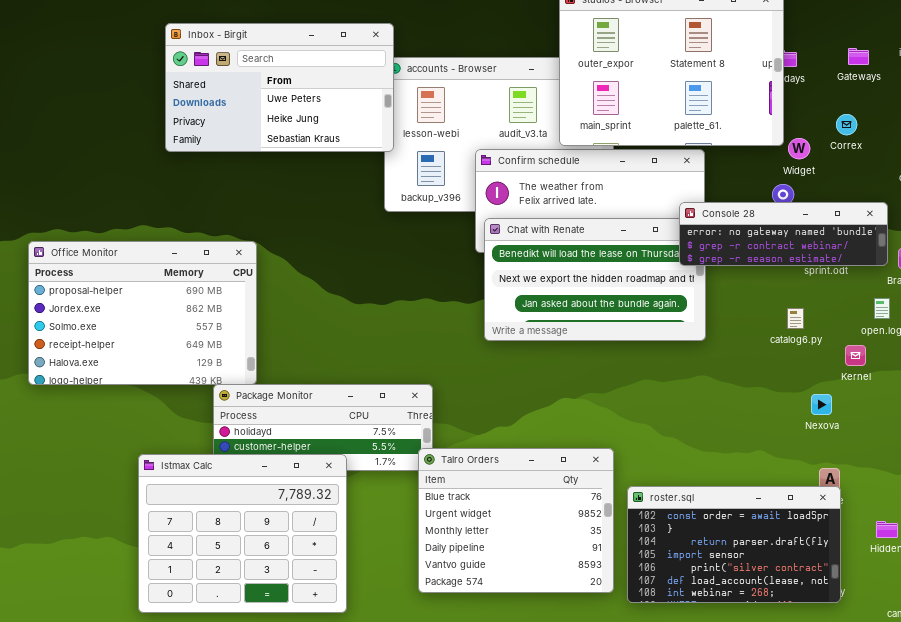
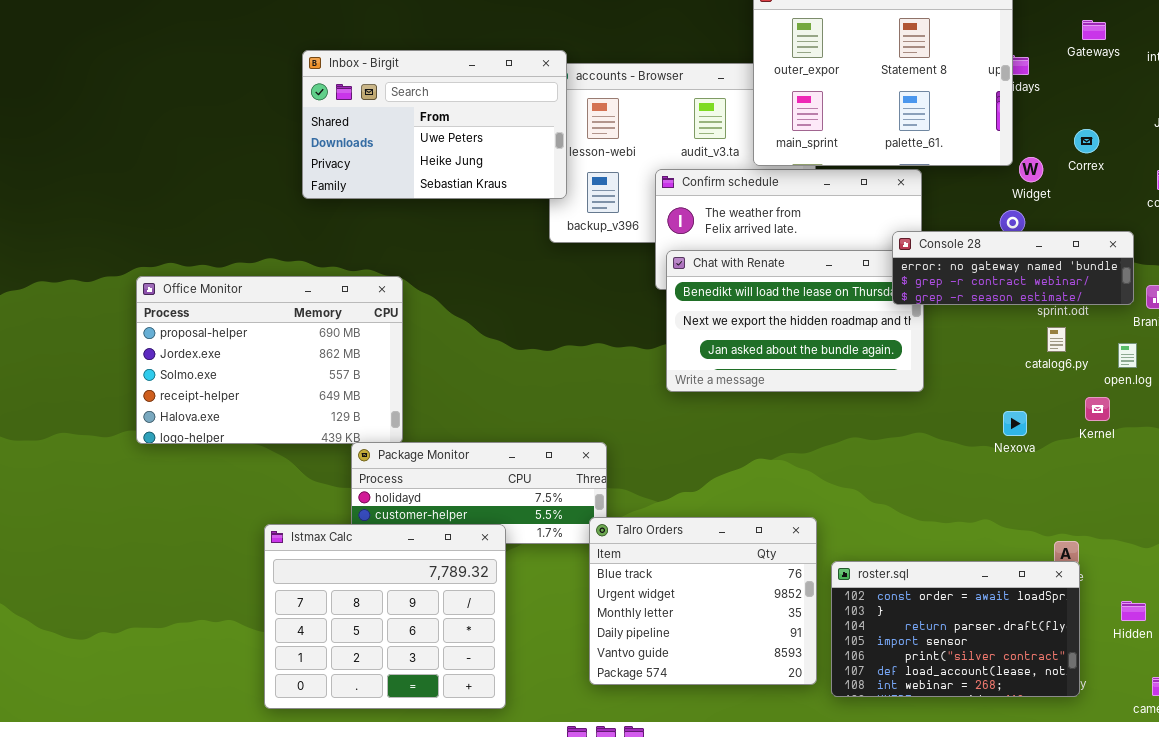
Inbox - Birgit: [165,23,394,152] -> [302,50,567,199], moved
Gateways: [848,48,869,65] -> [1082,20,1106,40], moved
catalog6.py: [787,308,804,329] -> [1047,327,1066,352], moved
Nexova: [811,394,832,415] -> [1003,411,1027,436], moved

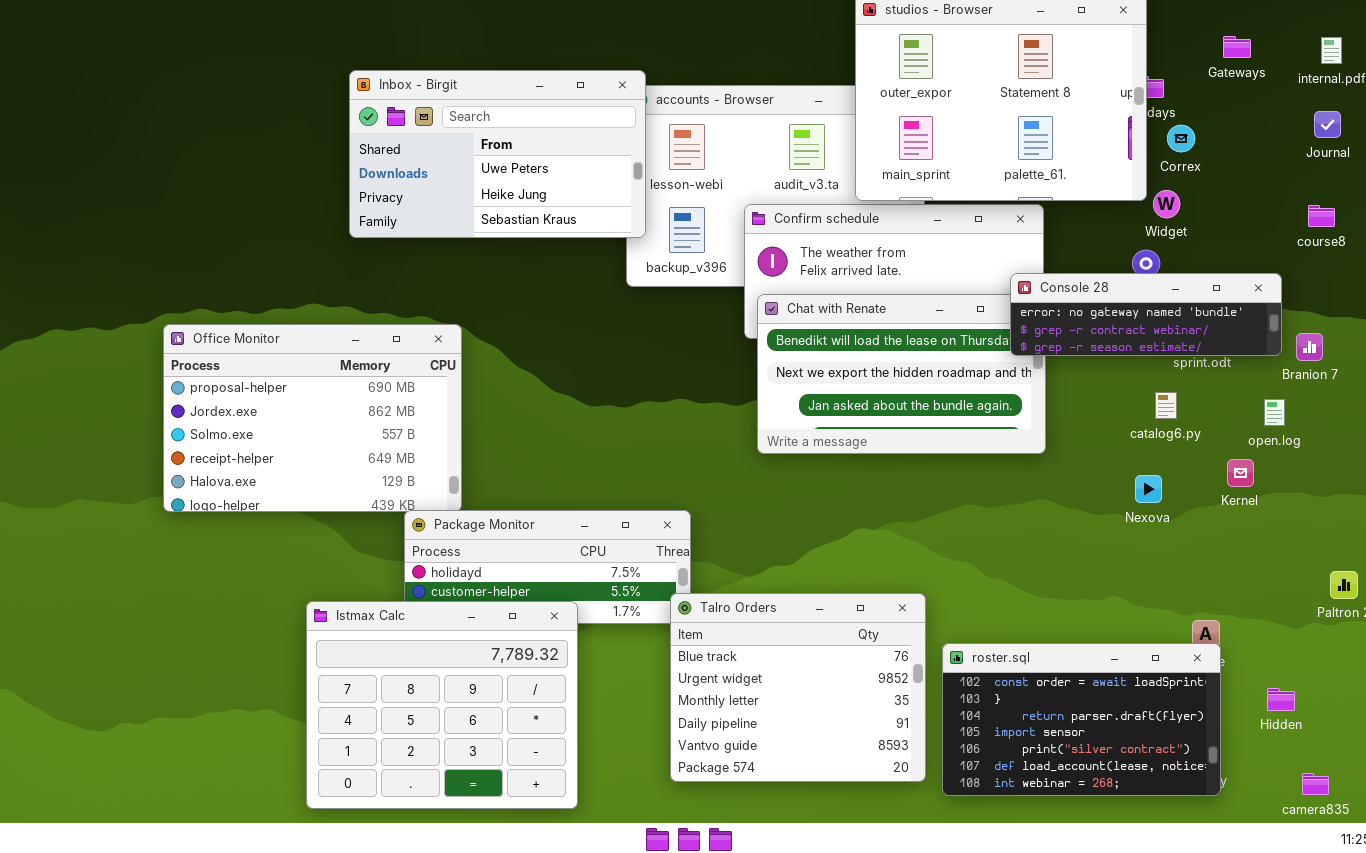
Correx: [1074,129,1099,153] -> [1167,125,1195,152], moved
catalog6.py: [1047,327,1066,352] -> [1155,392,1177,419], moved

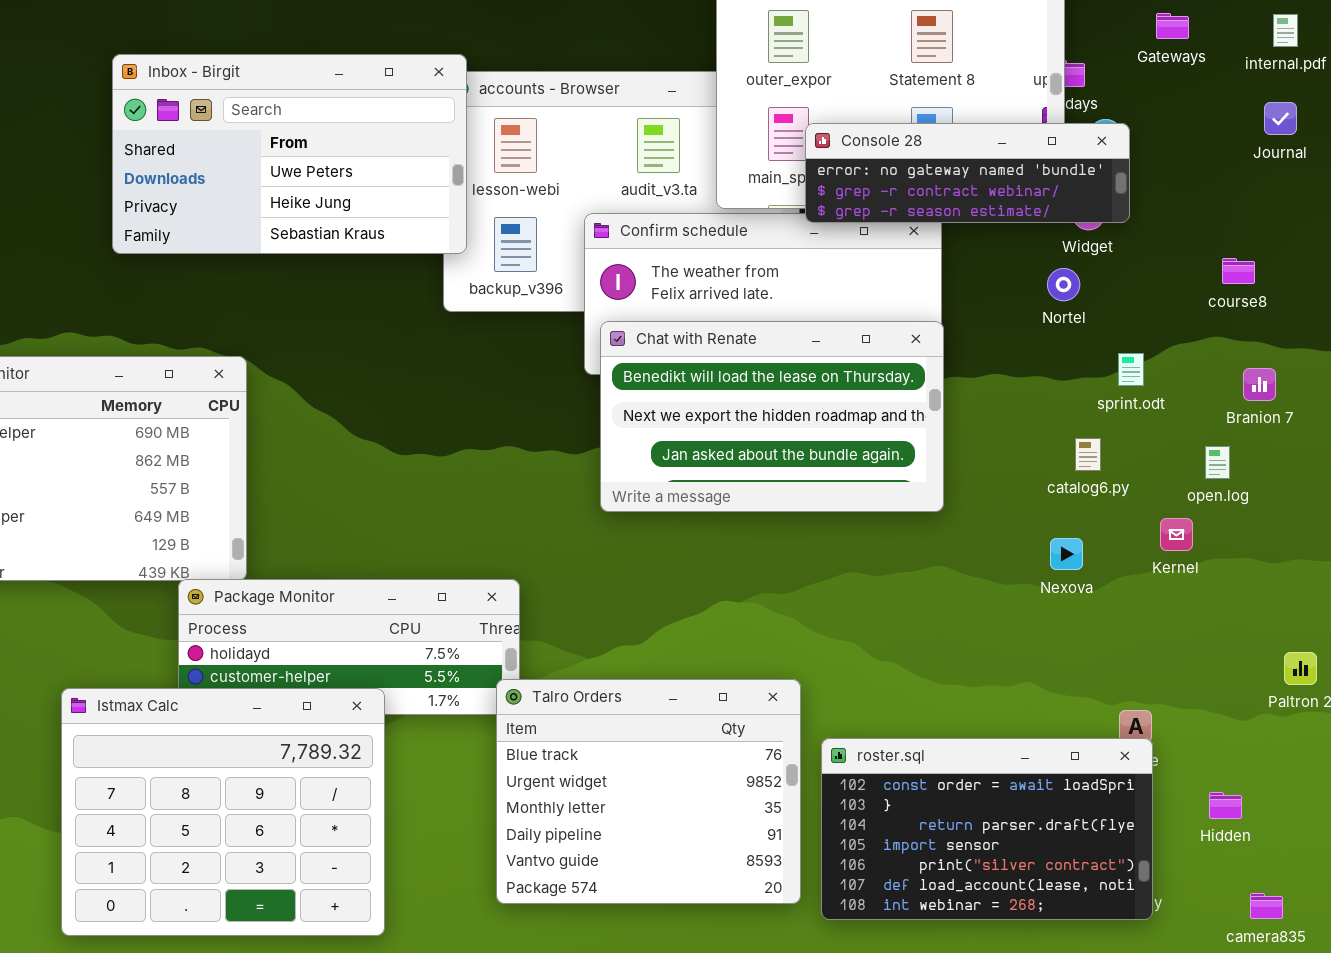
course8: [1308,205,1335,227] -> [1222,258,1255,284], moved
Console 28: [1010,273,1282,356] -> [805,123,1130,223], moved

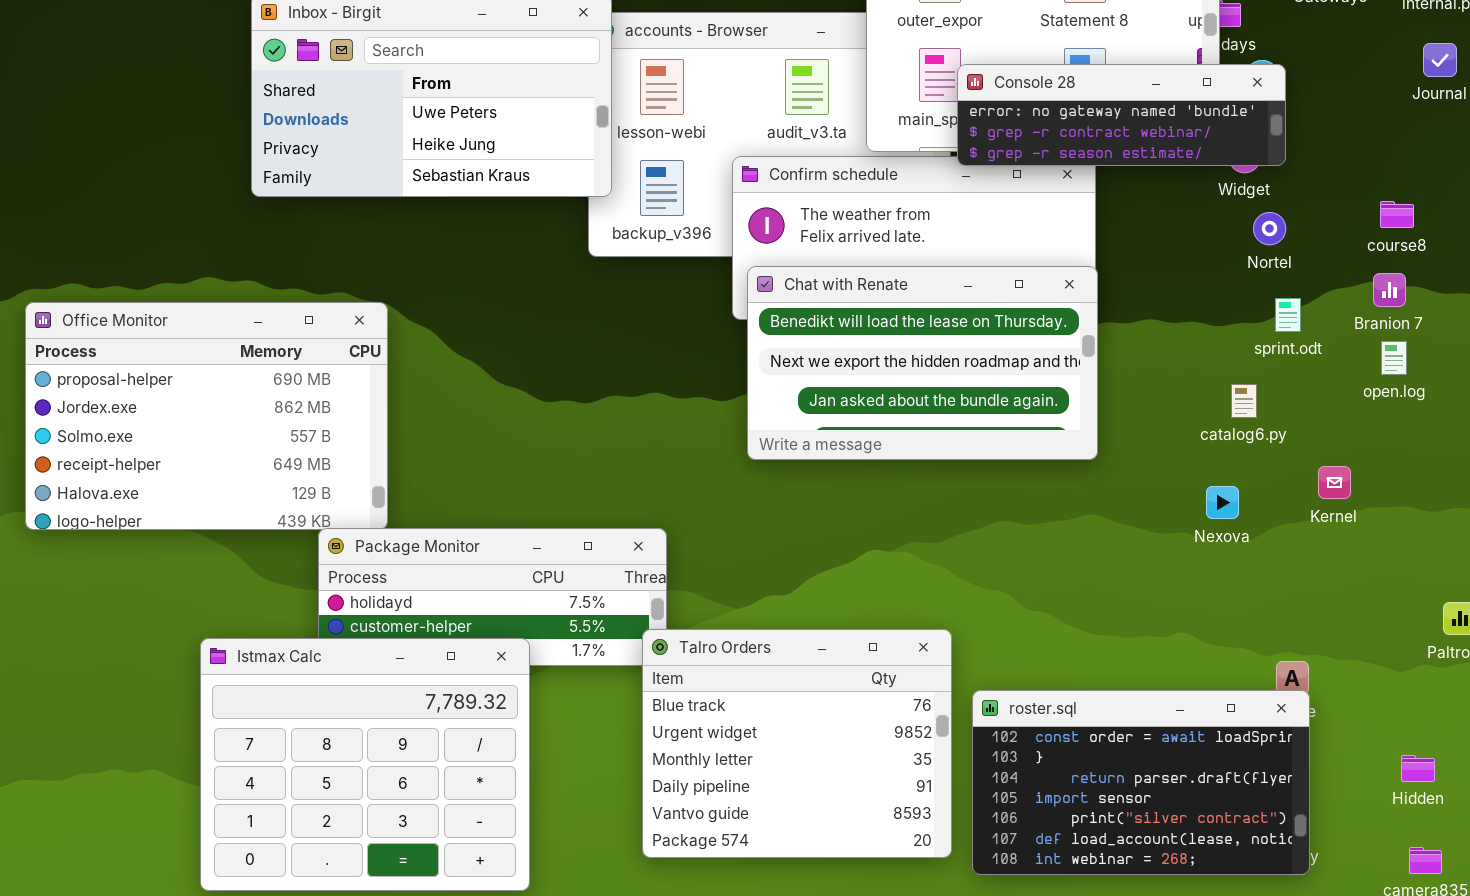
Nortel: [1047,268,1080,301] -> [1253,212,1286,245], moved
Branion 7: [1243,368,1276,401] -> [1373,273,1406,307], moved
open.log: [1205,446,1230,479] -> [1381,341,1407,375], moved
Hidden: [1209,792,1242,819] -> [1401,755,1435,782], moved

